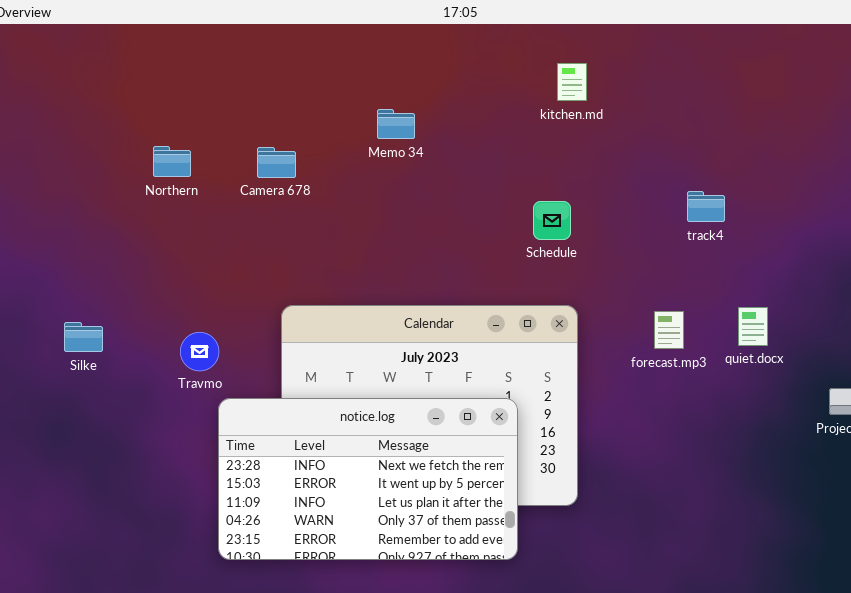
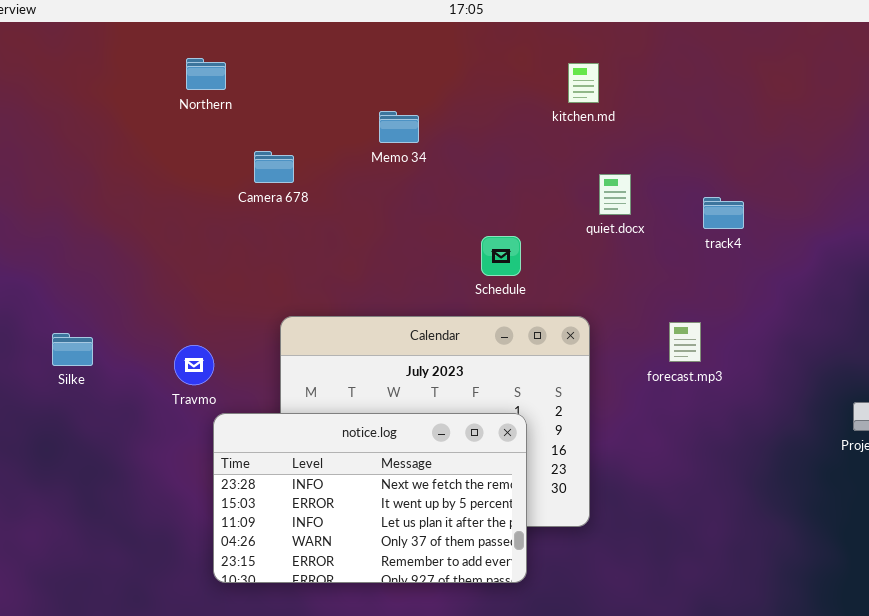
Northern: [153,146,191,177] -> [186,58,226,90], moved
Schedule: [533,201,571,240] -> [481,236,521,276], moved
quiet.docx: [738,307,768,346] -> [599,174,631,215], moved

